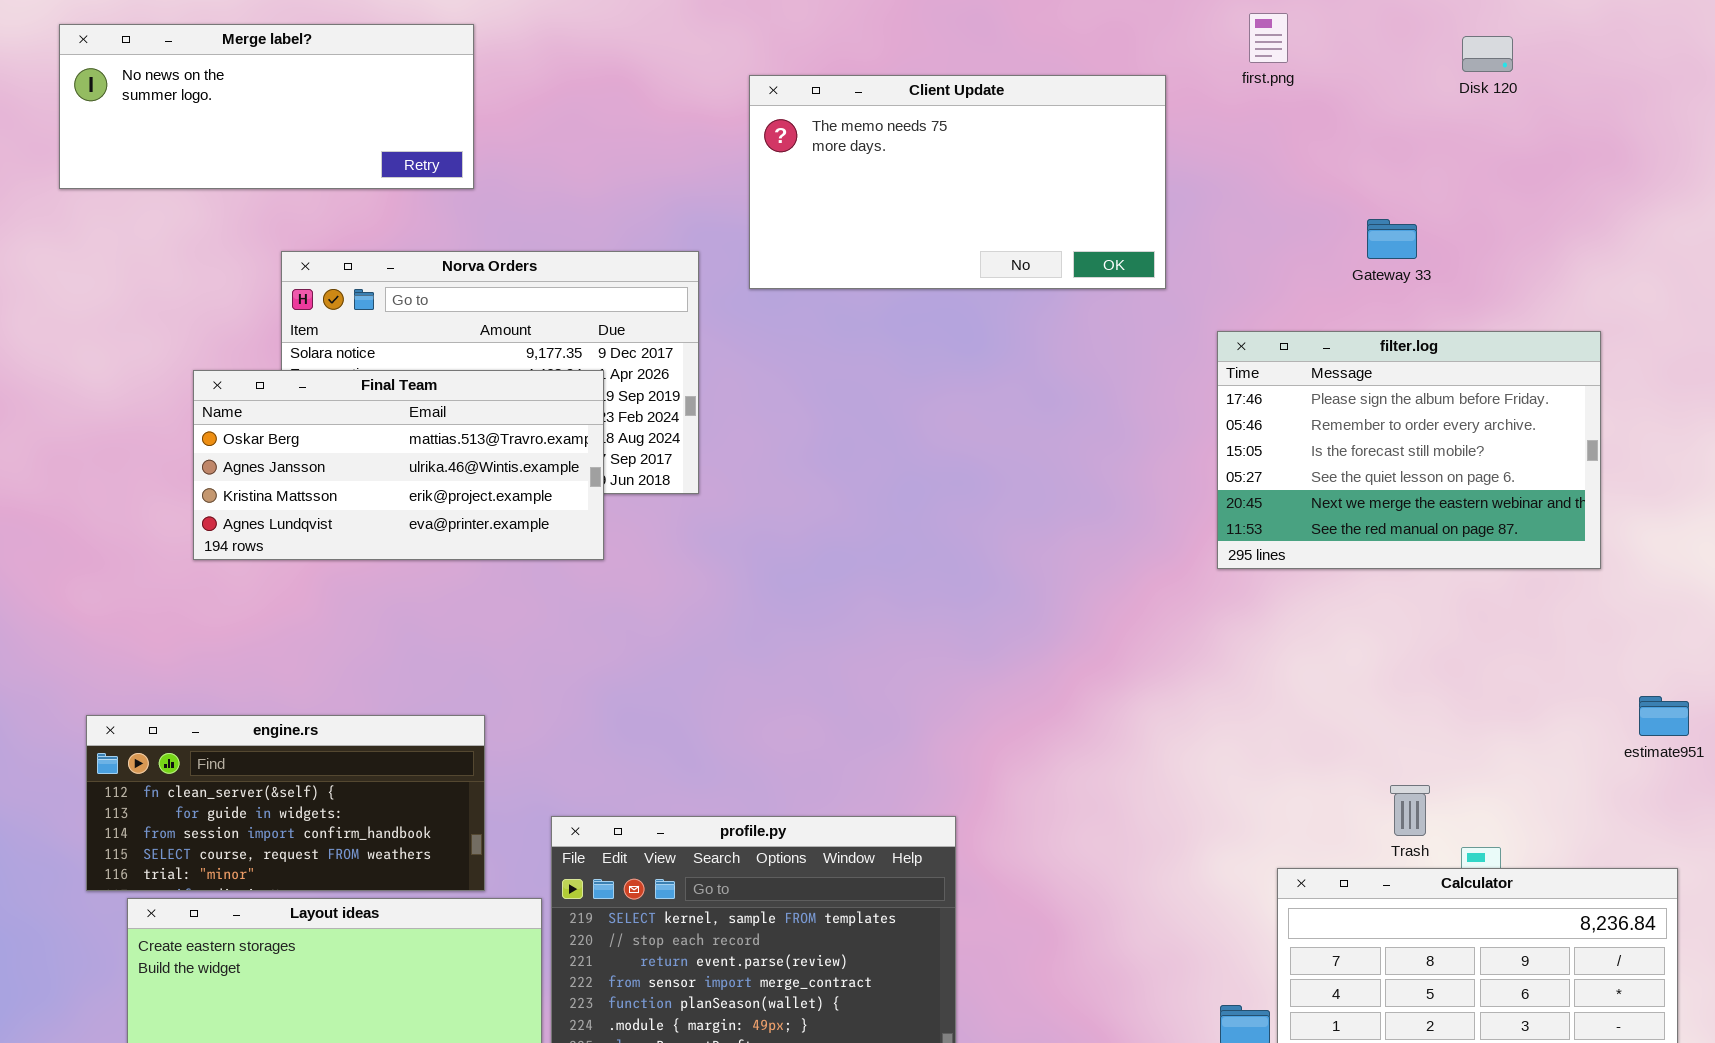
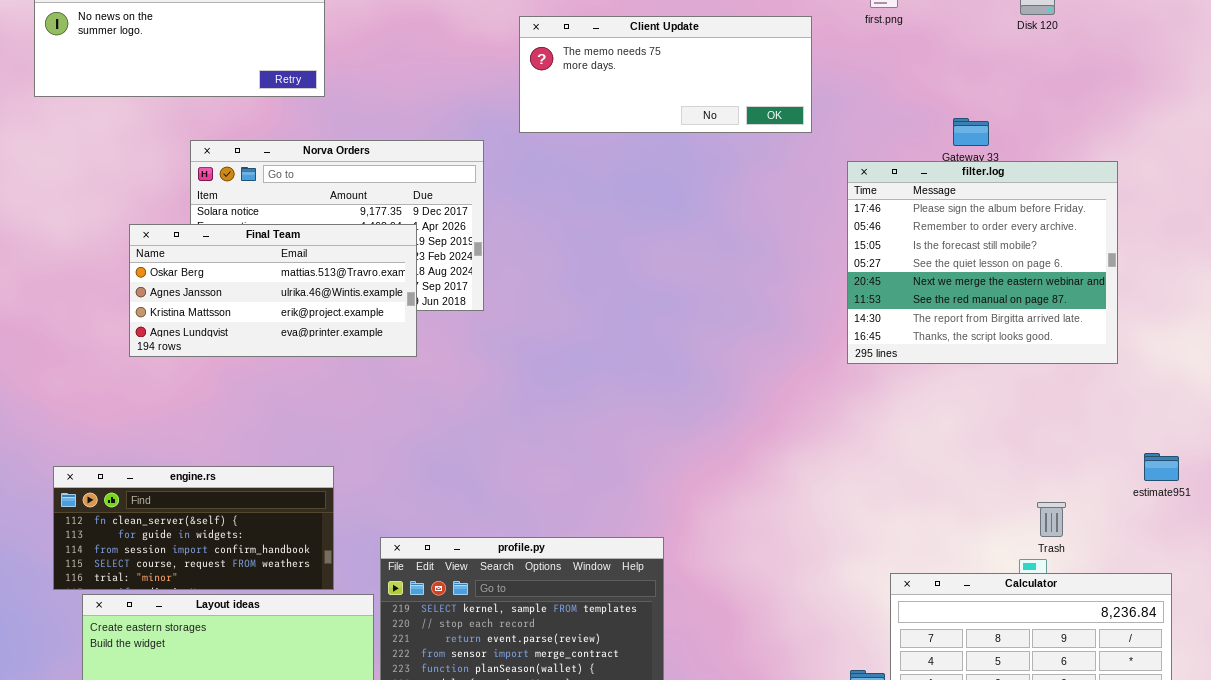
Client Update: [749,75,1166,289] -> [519,16,812,133], resized
filter.log: [1217,331,1601,569] -> [847,161,1118,364], resized
Trash: [1390,785,1430,836] -> [1037,502,1066,537], moved

